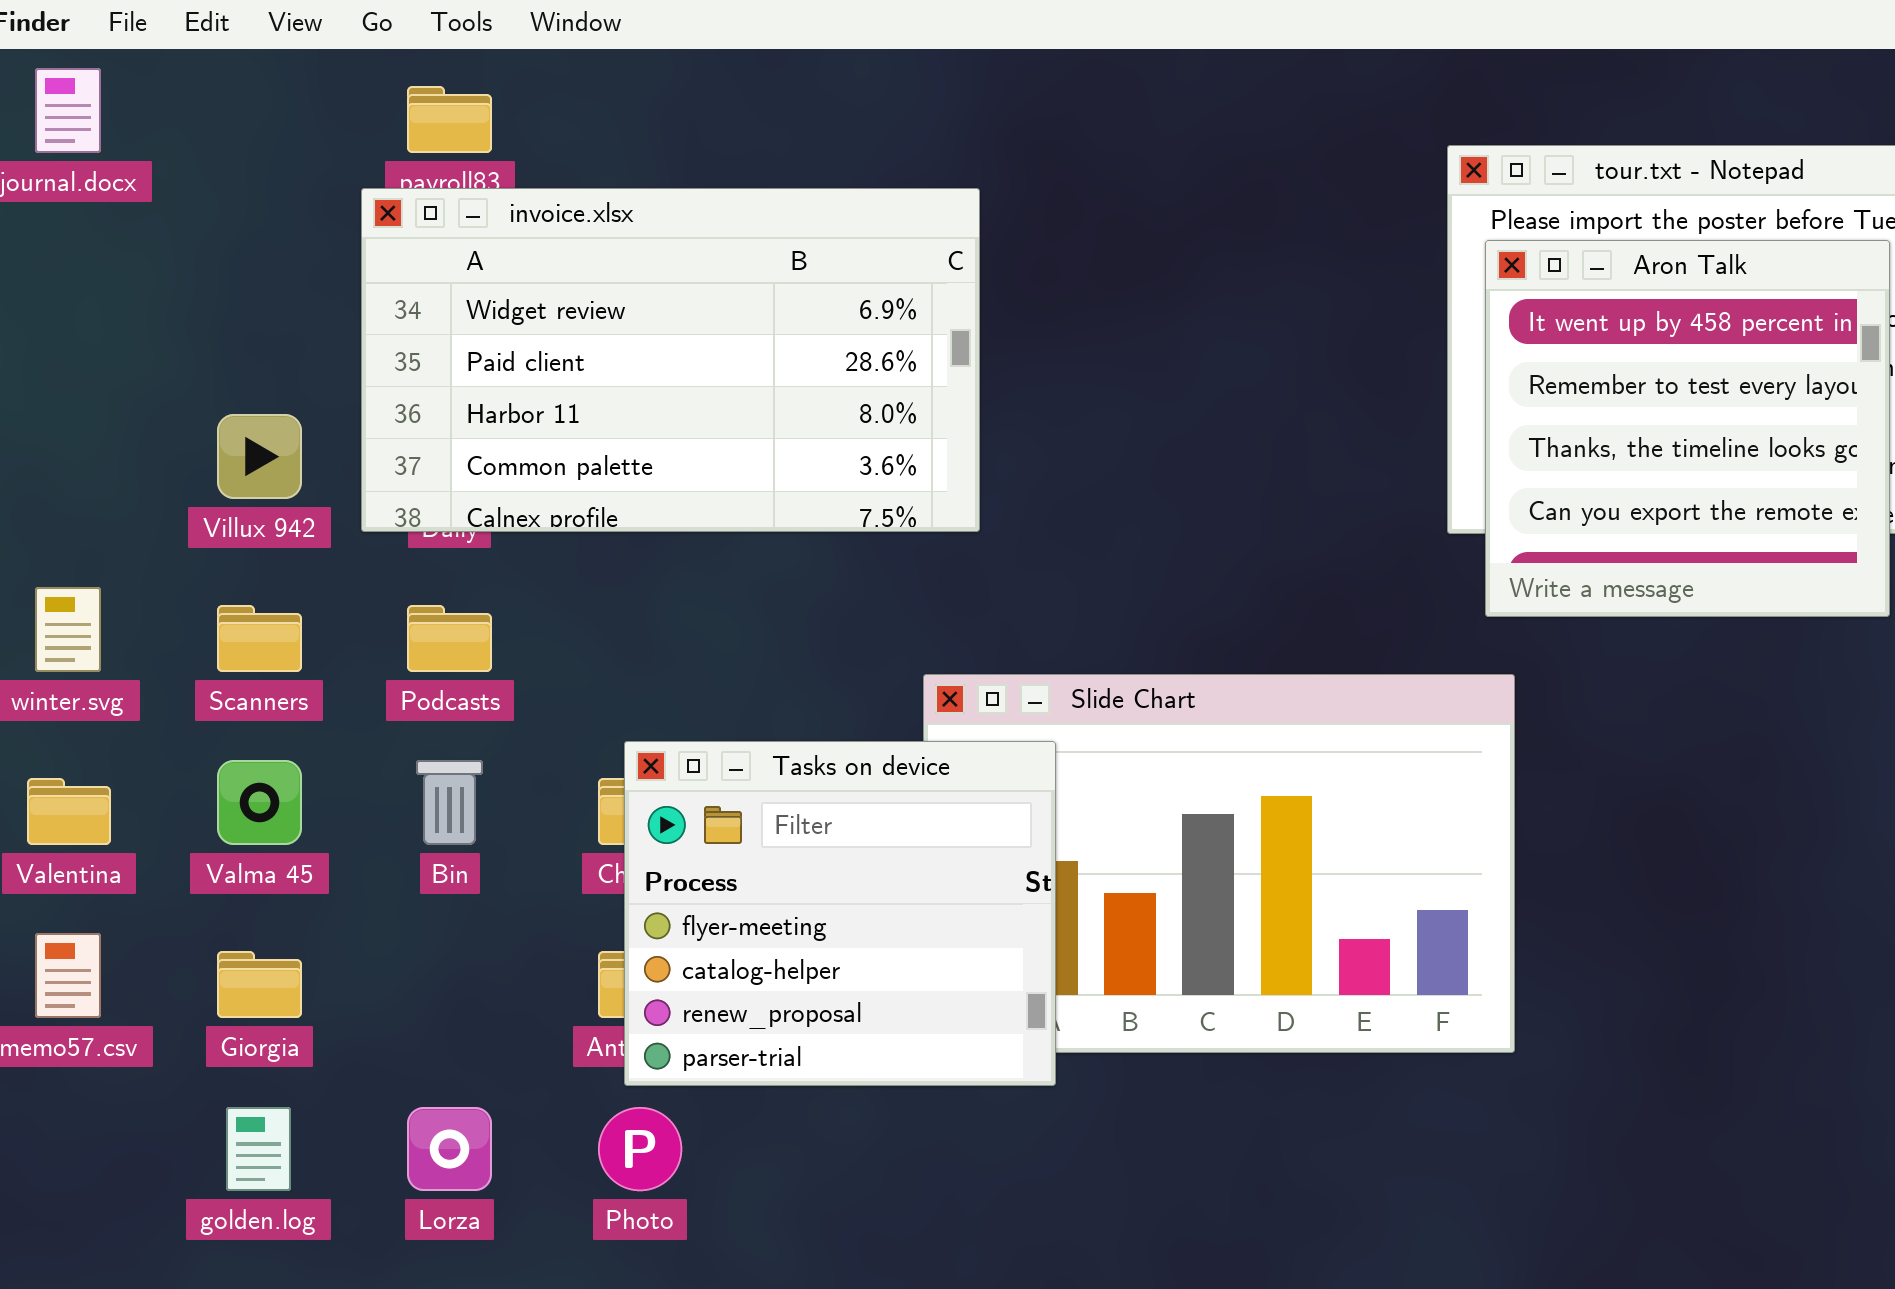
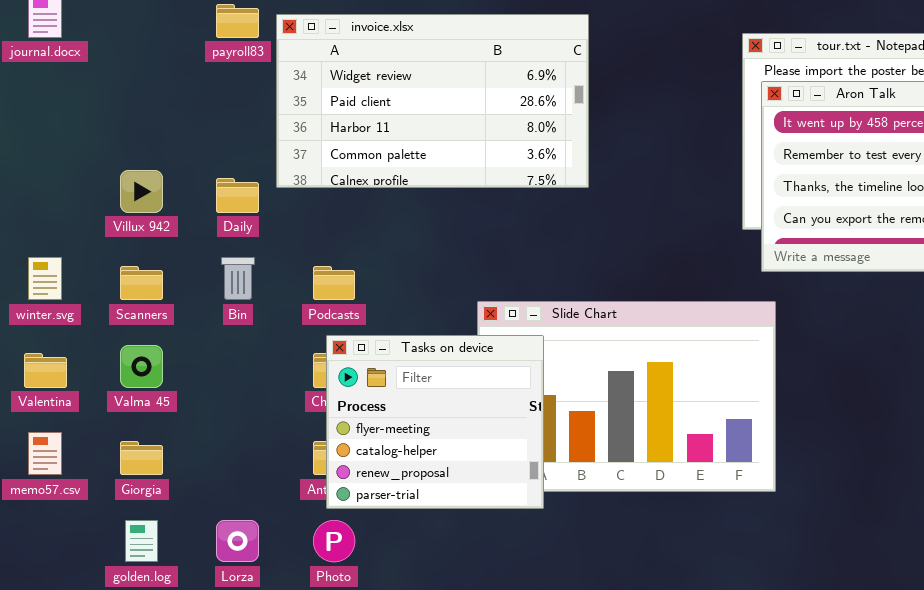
invoice.xlsx: [361,188,980,532] -> [276,14,589,188], moved
Podcasts: [407,605,492,672] -> [313,266,355,300], moved
Bin: [416,760,483,845] -> [221,257,255,300], moved

